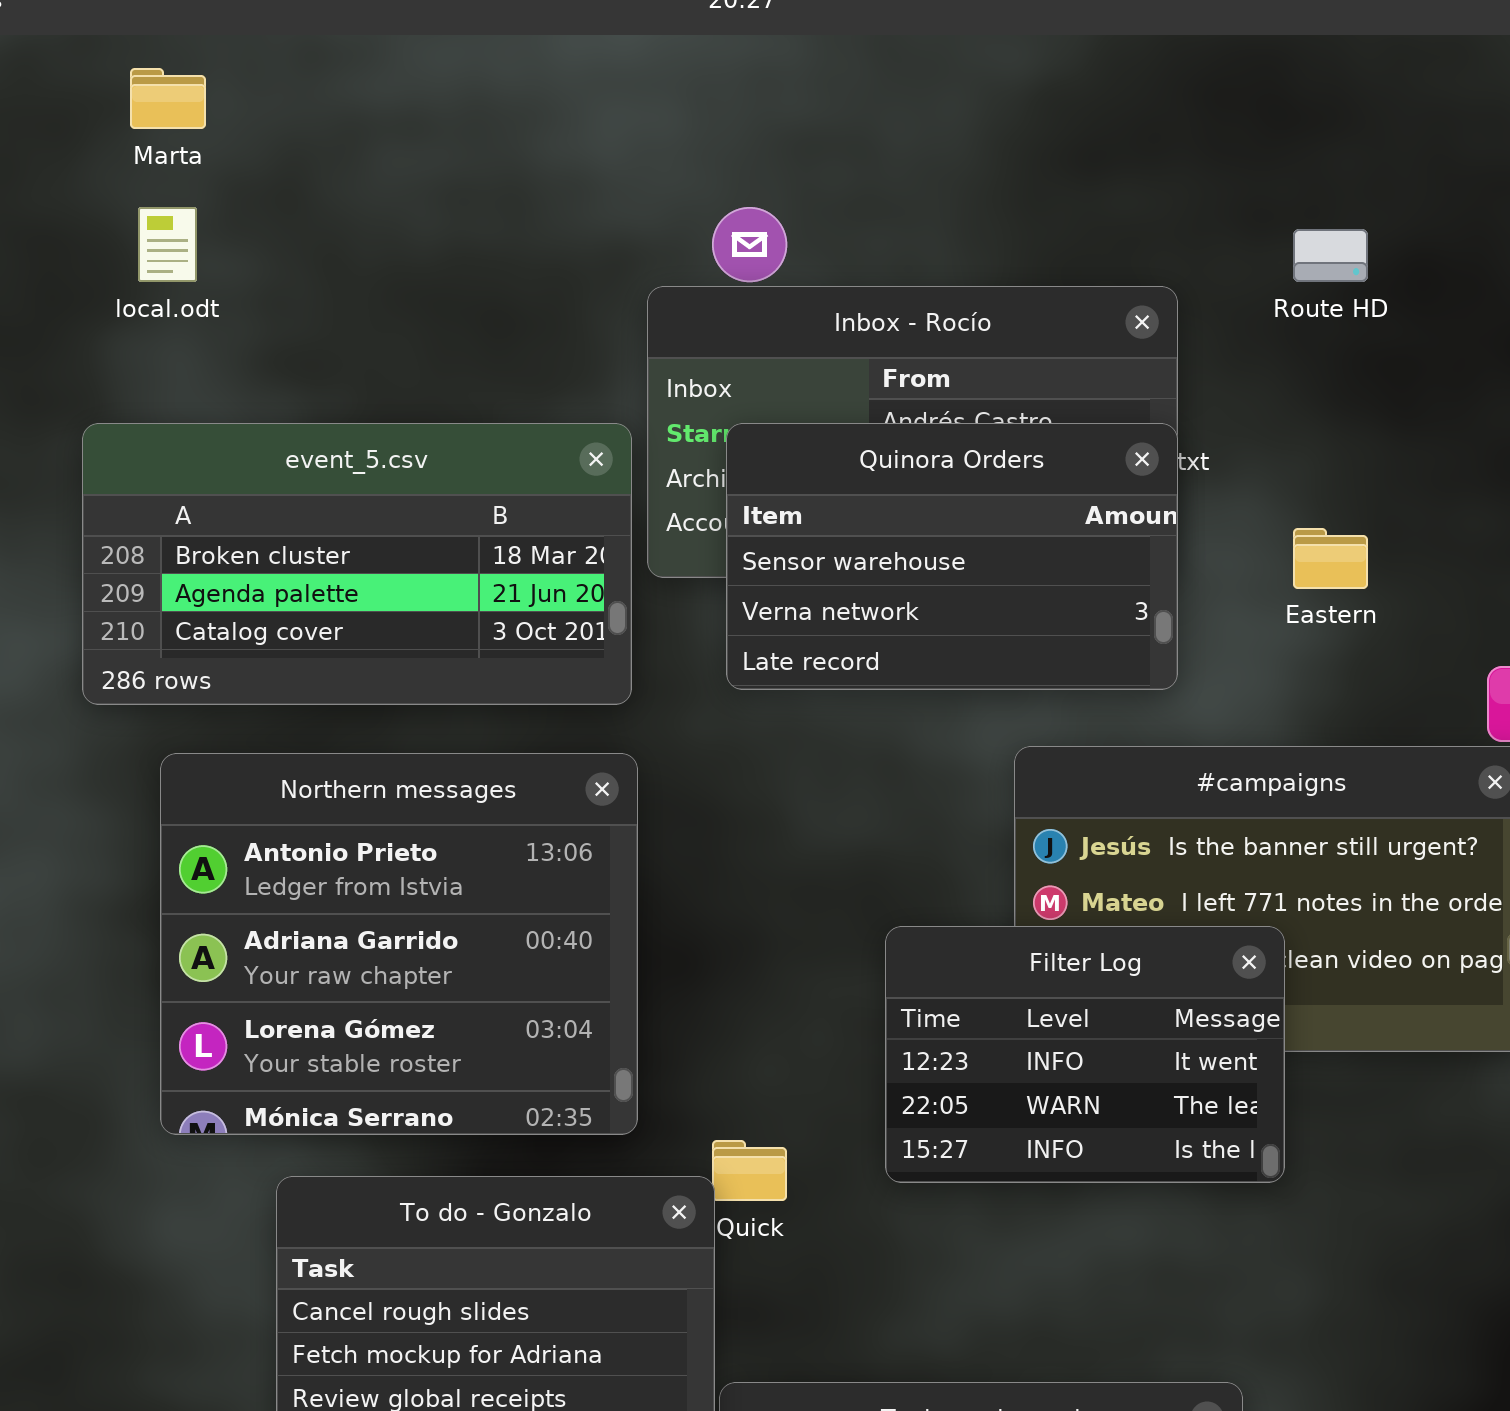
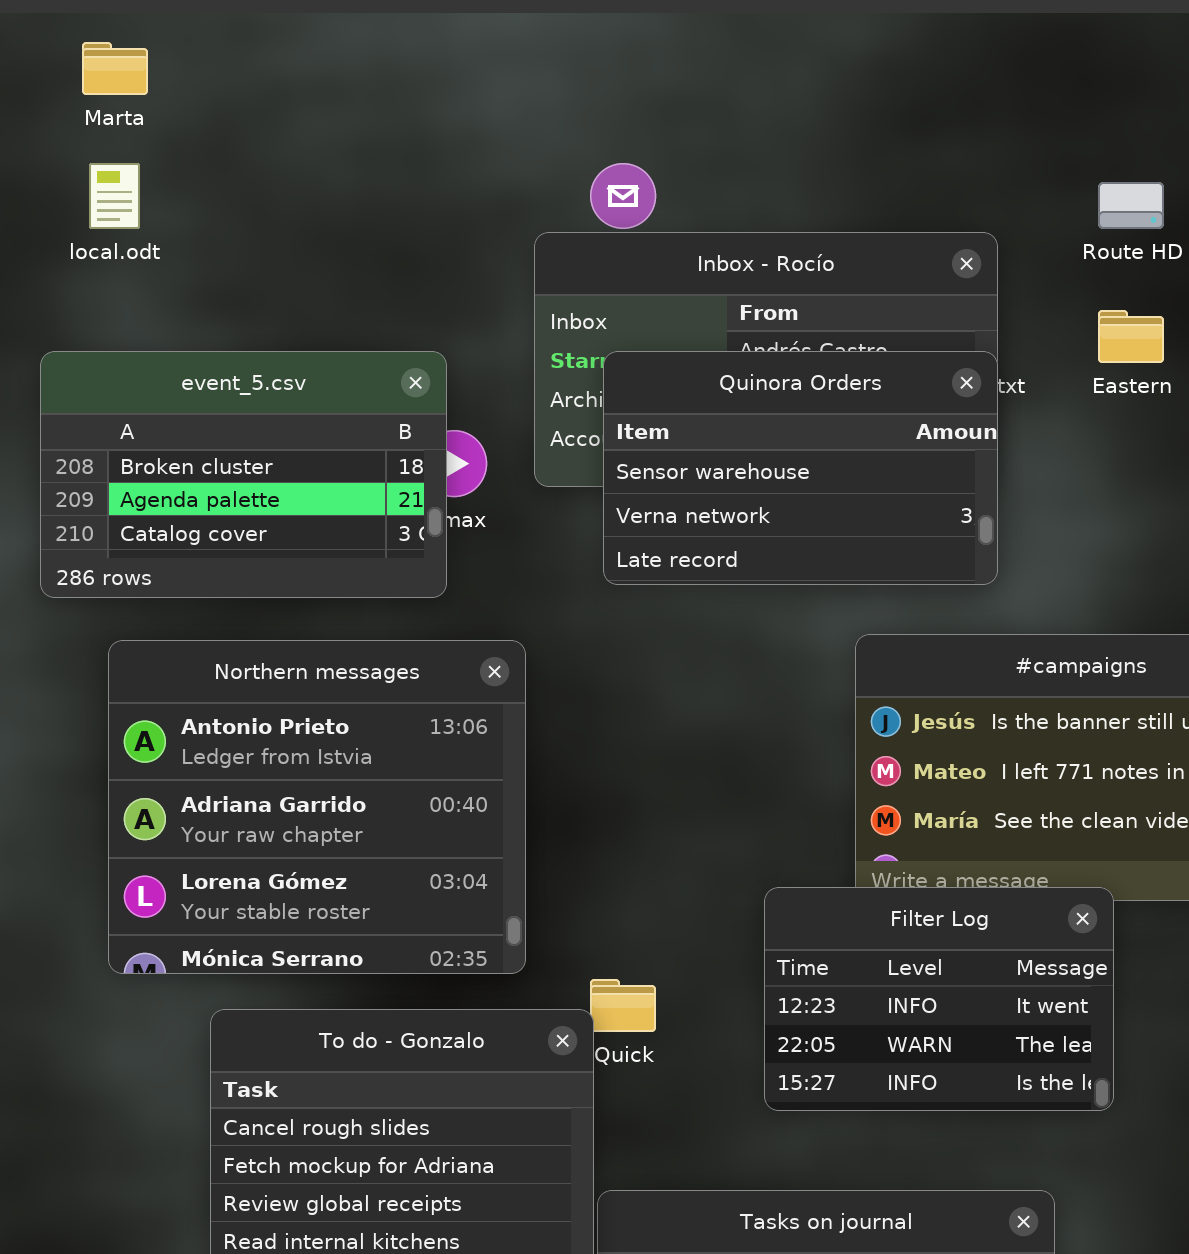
event_5.csv: [82,423,632,705] -> [40,351,447,598], resized
Eastern: [1293,528,1368,589] -> [1098,310,1164,363], moved
Filter Log: [885,926,1285,1183] -> [764,887,1114,1111], moved

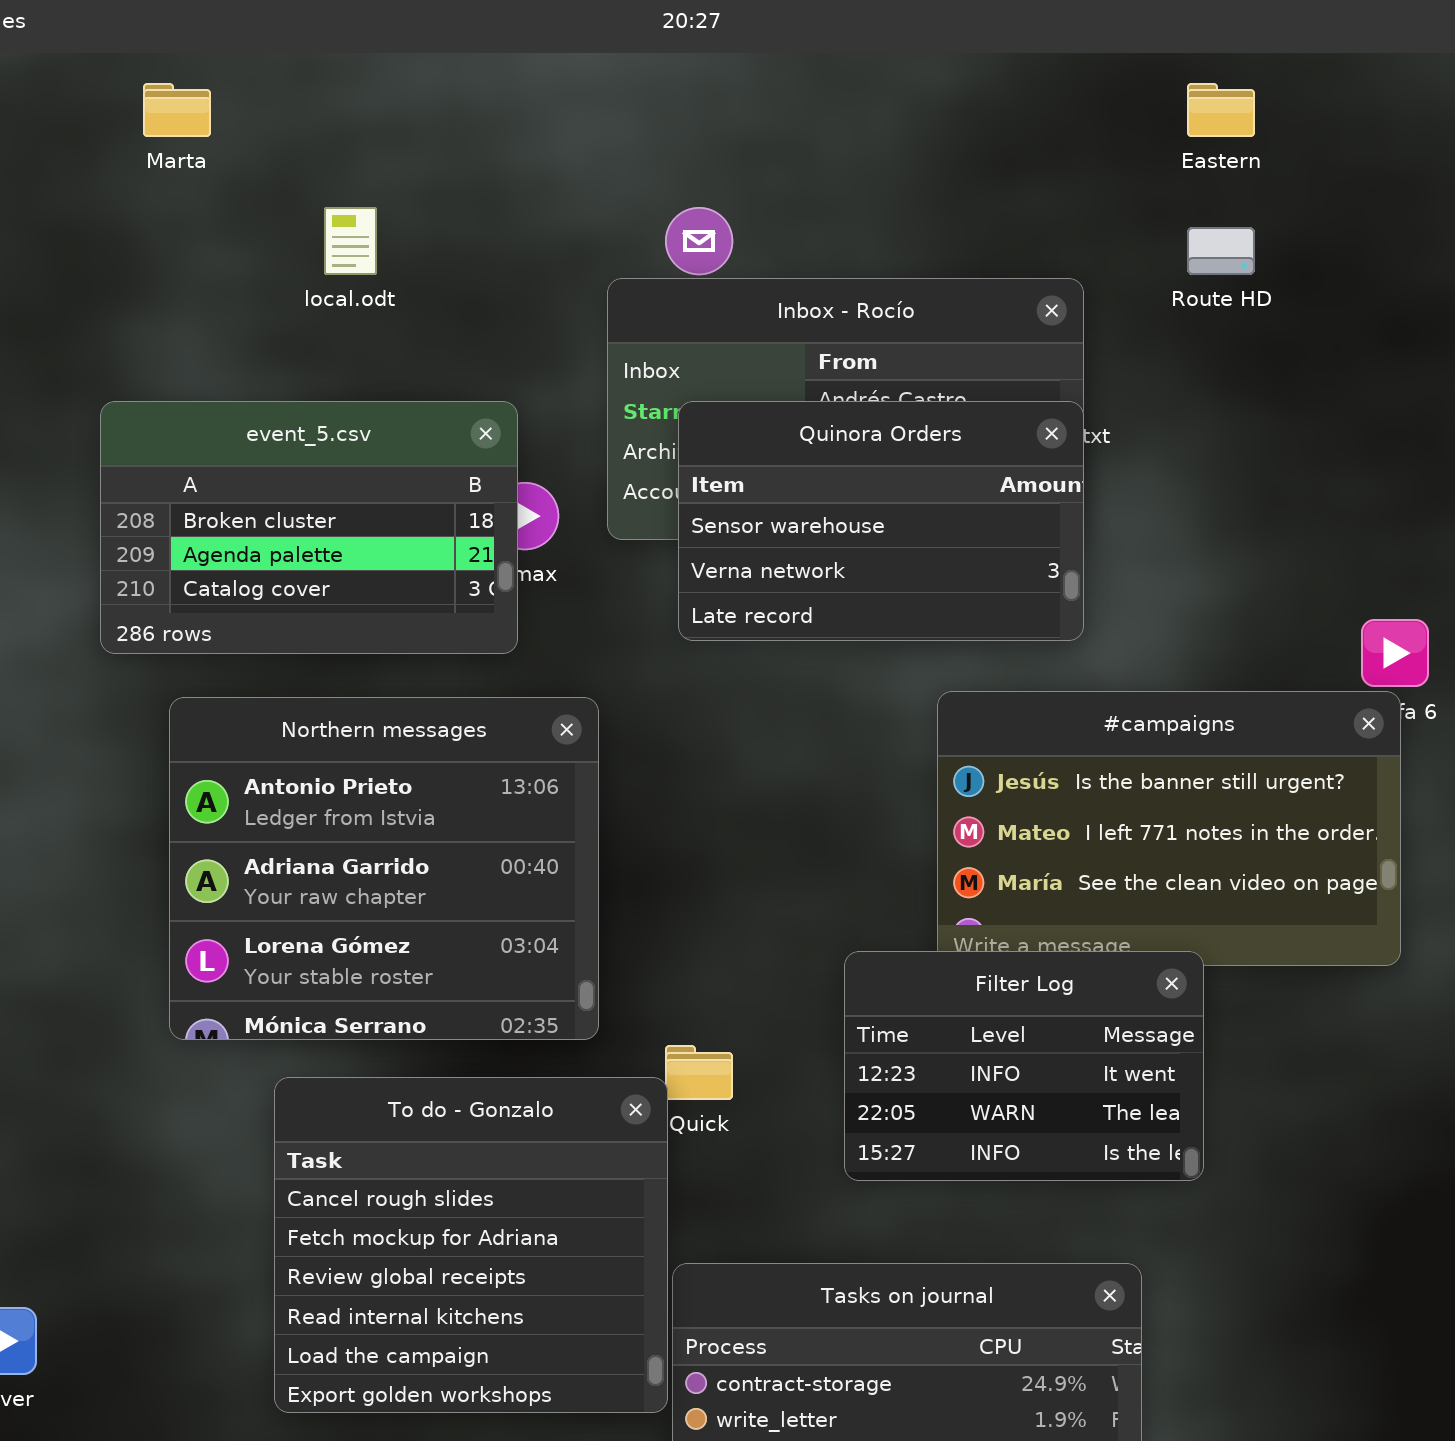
local.odt: [89,163,140,229] -> [324,207,377,275], moved
Eastern: [1098,310,1164,363] -> [1187,83,1255,137], moved

